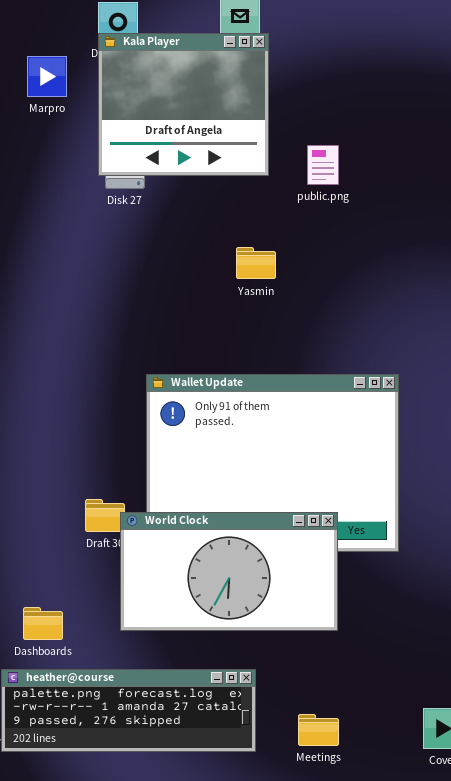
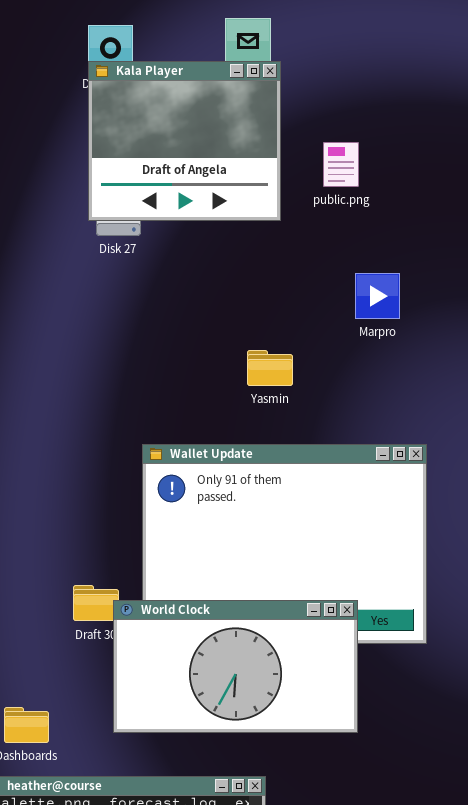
Marpro: [27,56,67,97] -> [355,273,400,319], moved
public.png: [307,145,339,185] -> [323,142,359,187], moved
Yasmin: [236,247,276,279] -> [247,350,293,386], moved

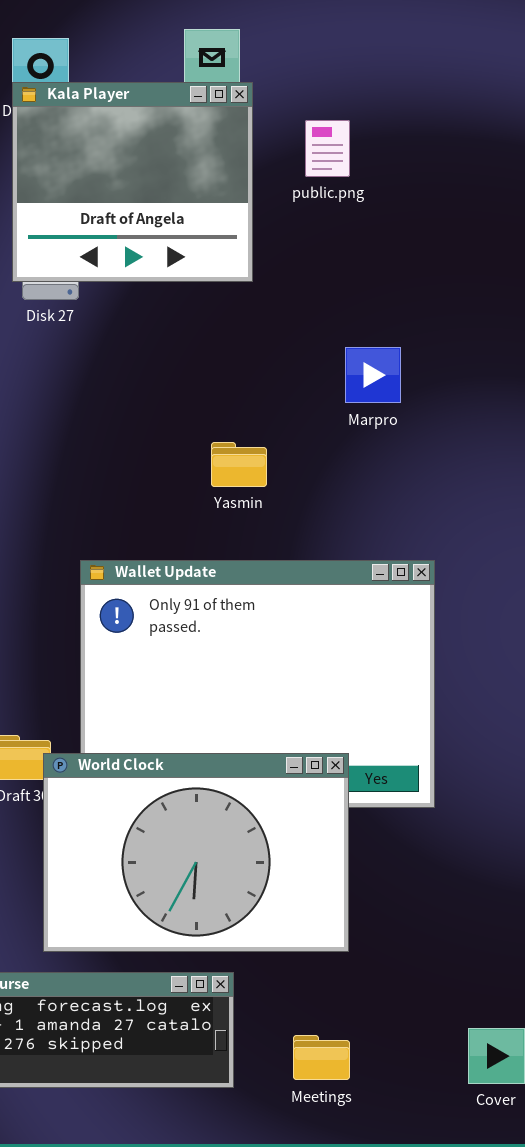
public.png: [323,142,359,187] -> [305,120,350,177], moved
World Clock: [113,600,358,733] -> [43,753,349,952], resized

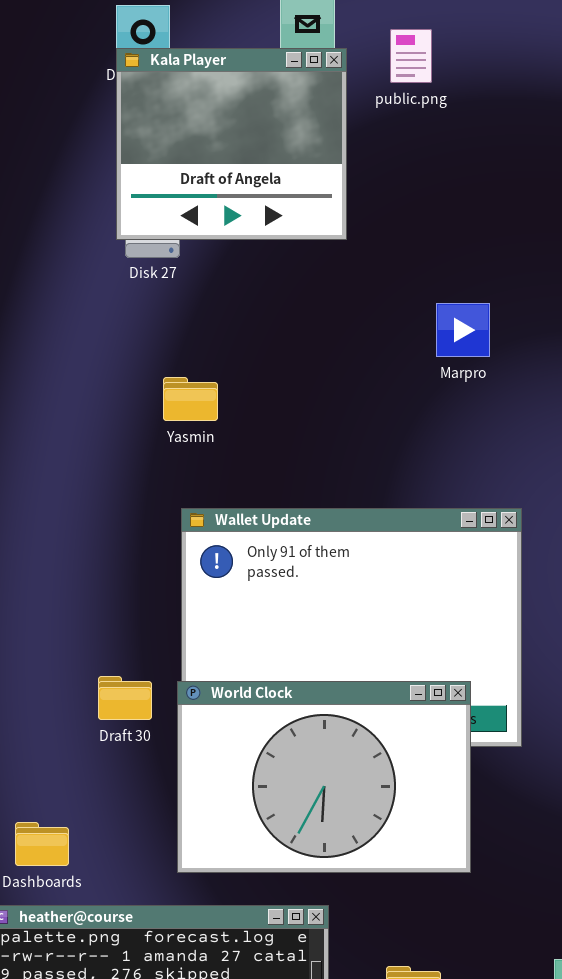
public.png: [305,120,350,177] -> [390,29,432,83], moved
Yasmin: [211,442,267,487] -> [163,377,218,421], moved
World Clock: [43,753,349,952] -> [177,681,471,873], moved

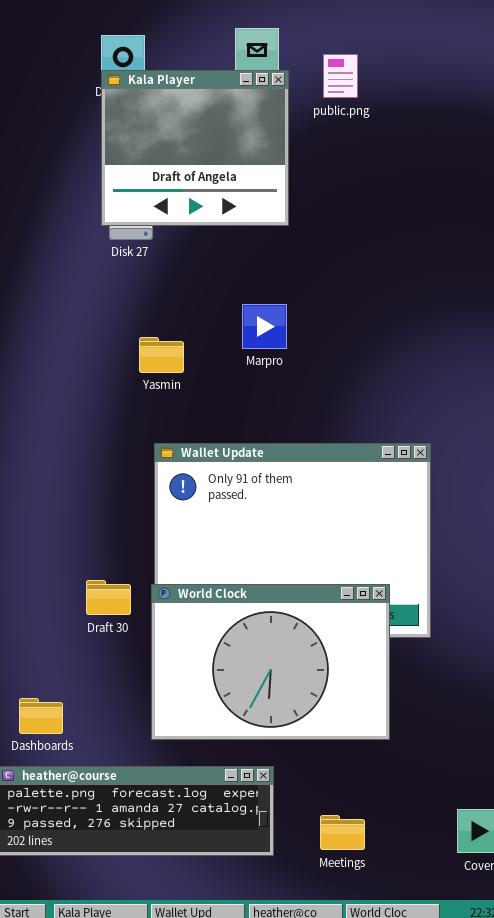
Marpro: [436,303,490,357] -> [242,304,287,349], moved

